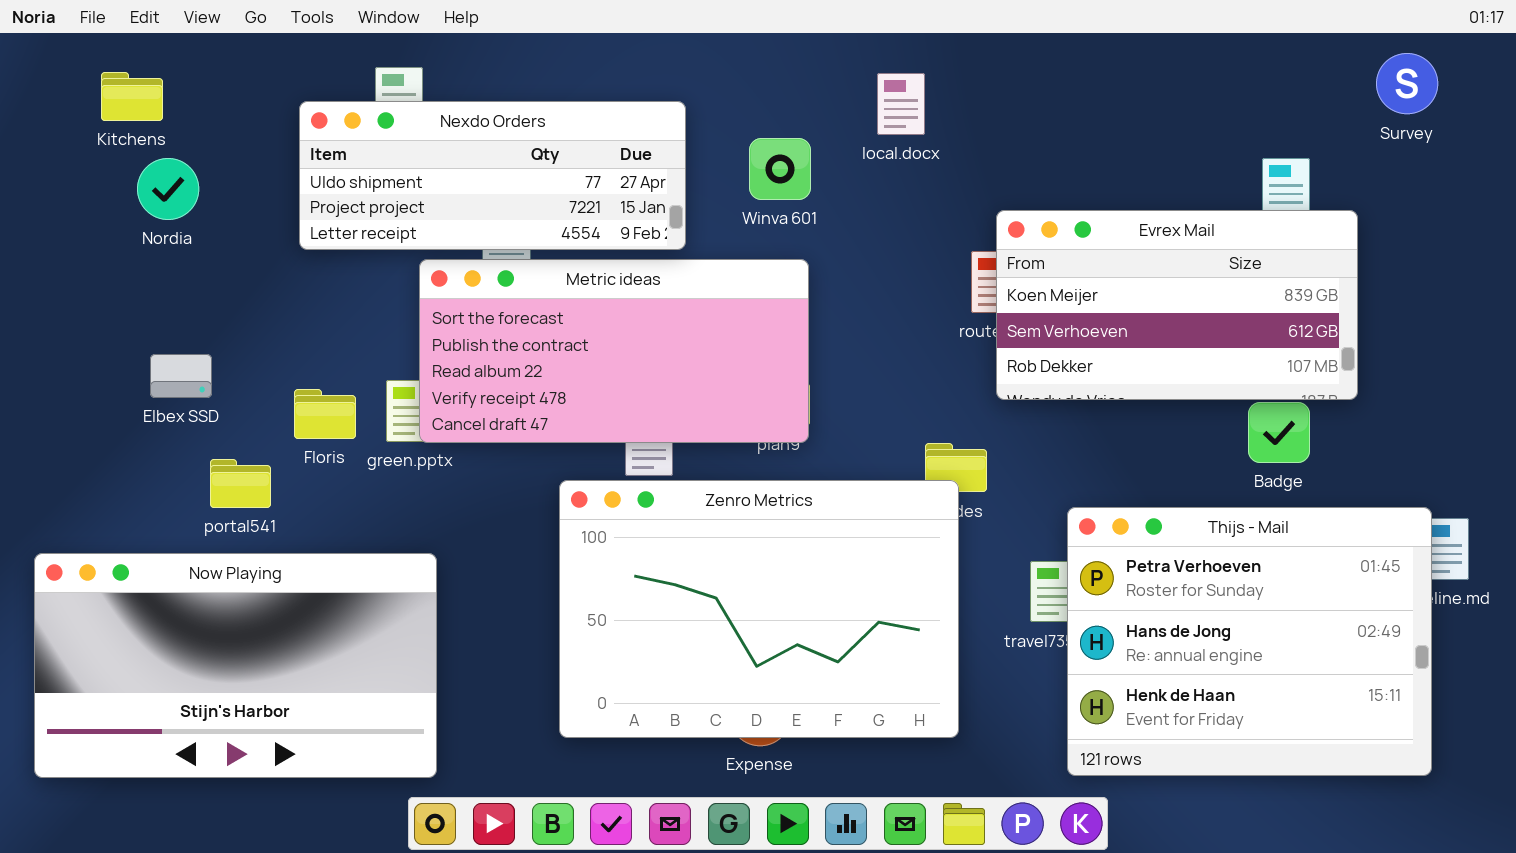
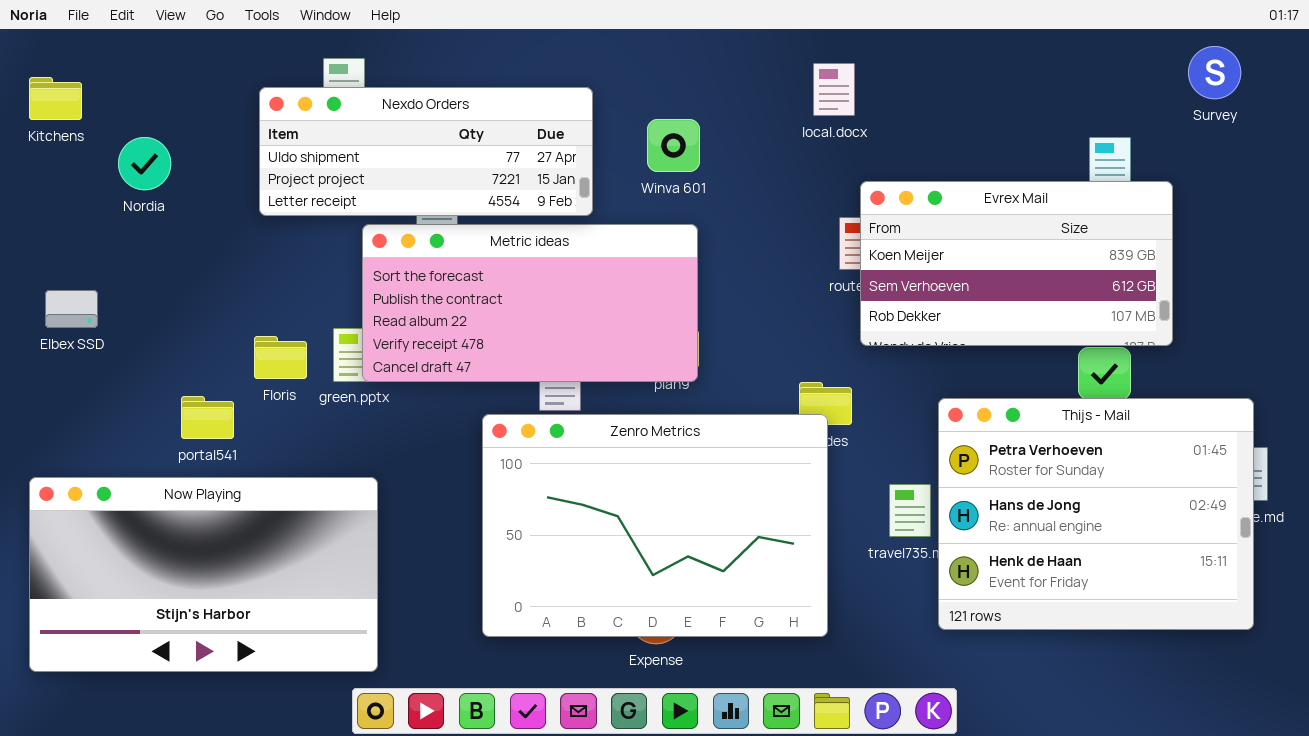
Kitchens: [101,72,163,121] -> [29,77,82,120], moved
local.docx: [877,73,925,135] -> [813,63,855,116], moved
Elbex SSD: [150,354,212,398] -> [45,290,98,328], moved
Thijs - Mail: [1067,507,1432,776] -> [938,398,1254,630], moved

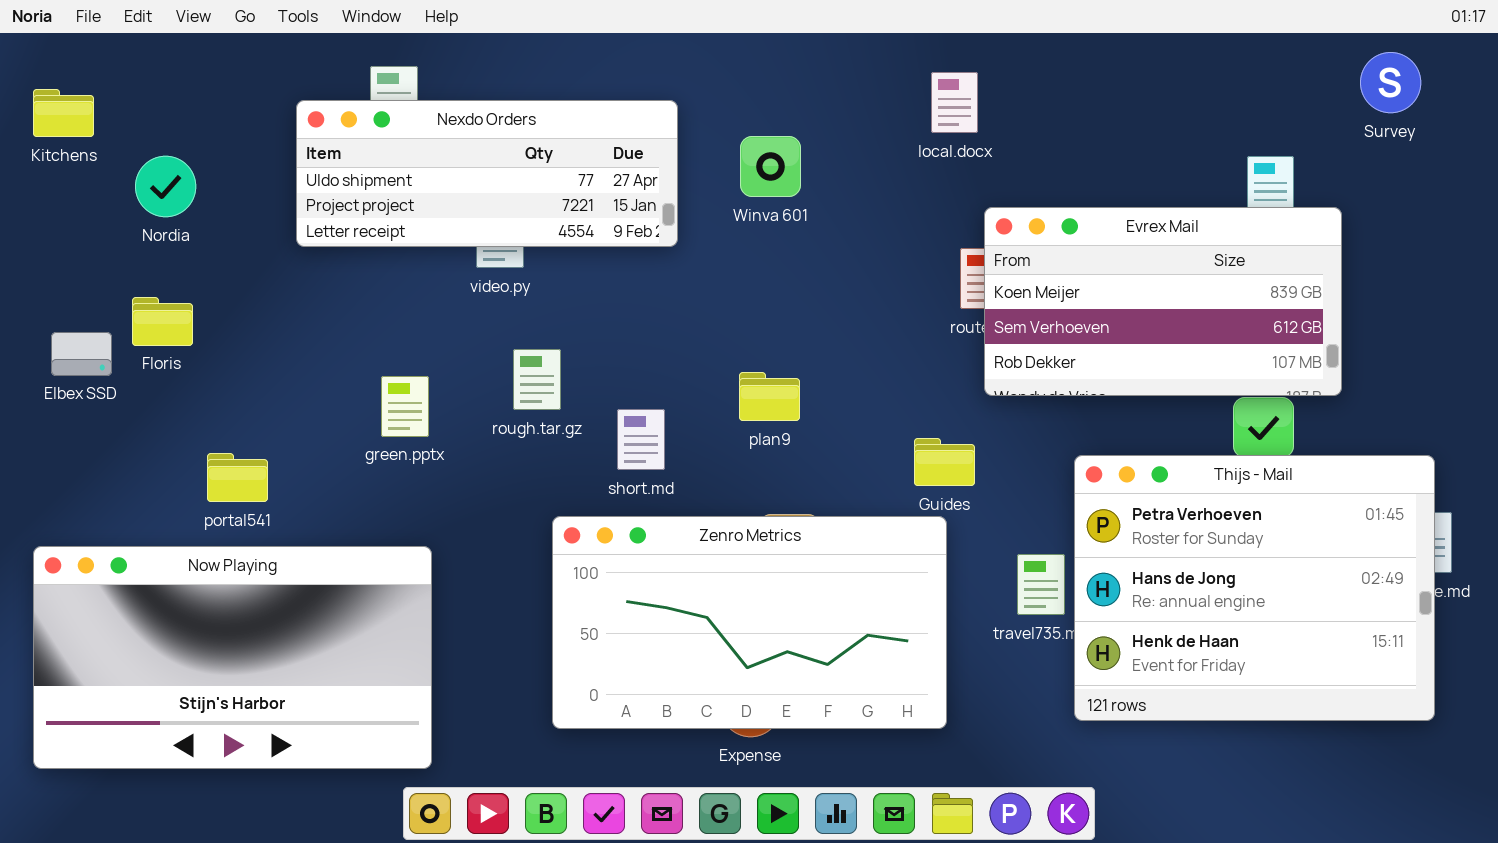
Metric ideas: [362,224,698,382] -> none, closed
Floris: [254,336,307,379] -> [132,297,193,346], moved
Zenro Metrics: [482,414,828,637] -> [552,516,947,729], resized

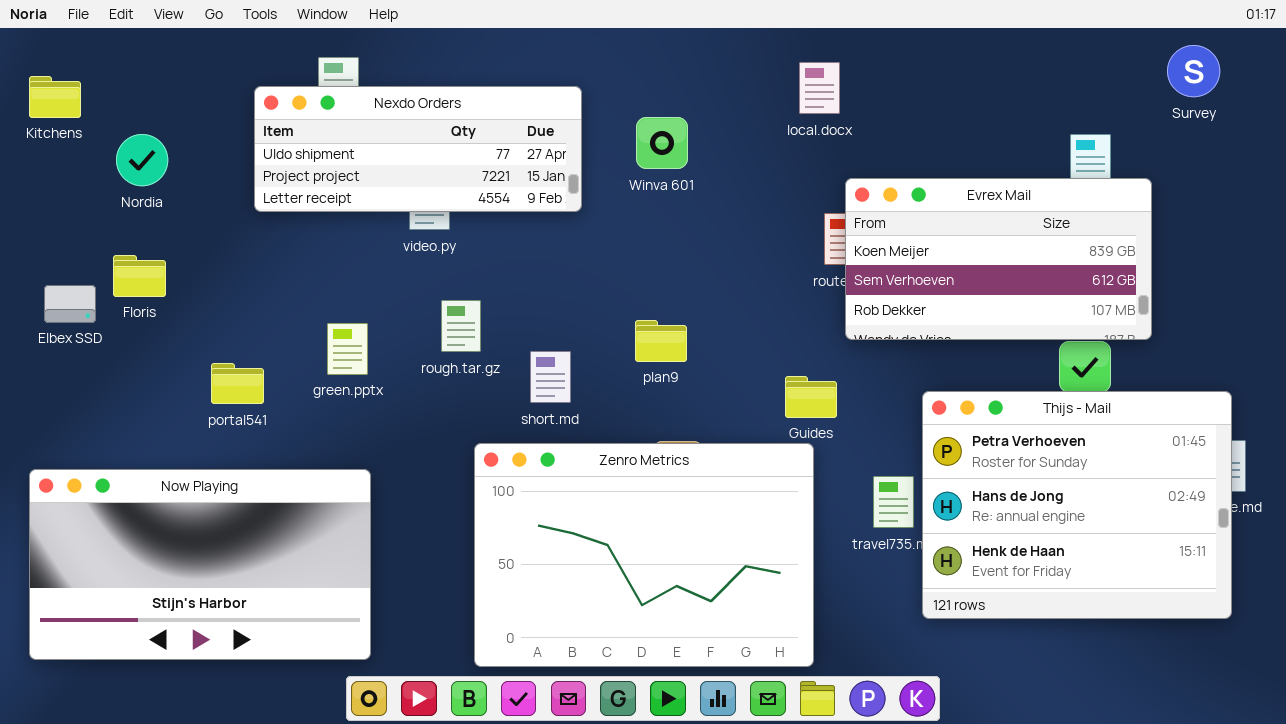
portal541: [207,453,268,502] -> [211,363,264,404], moved
Zenro Metrics: [552,516,947,729] -> [474,443,814,667], resized

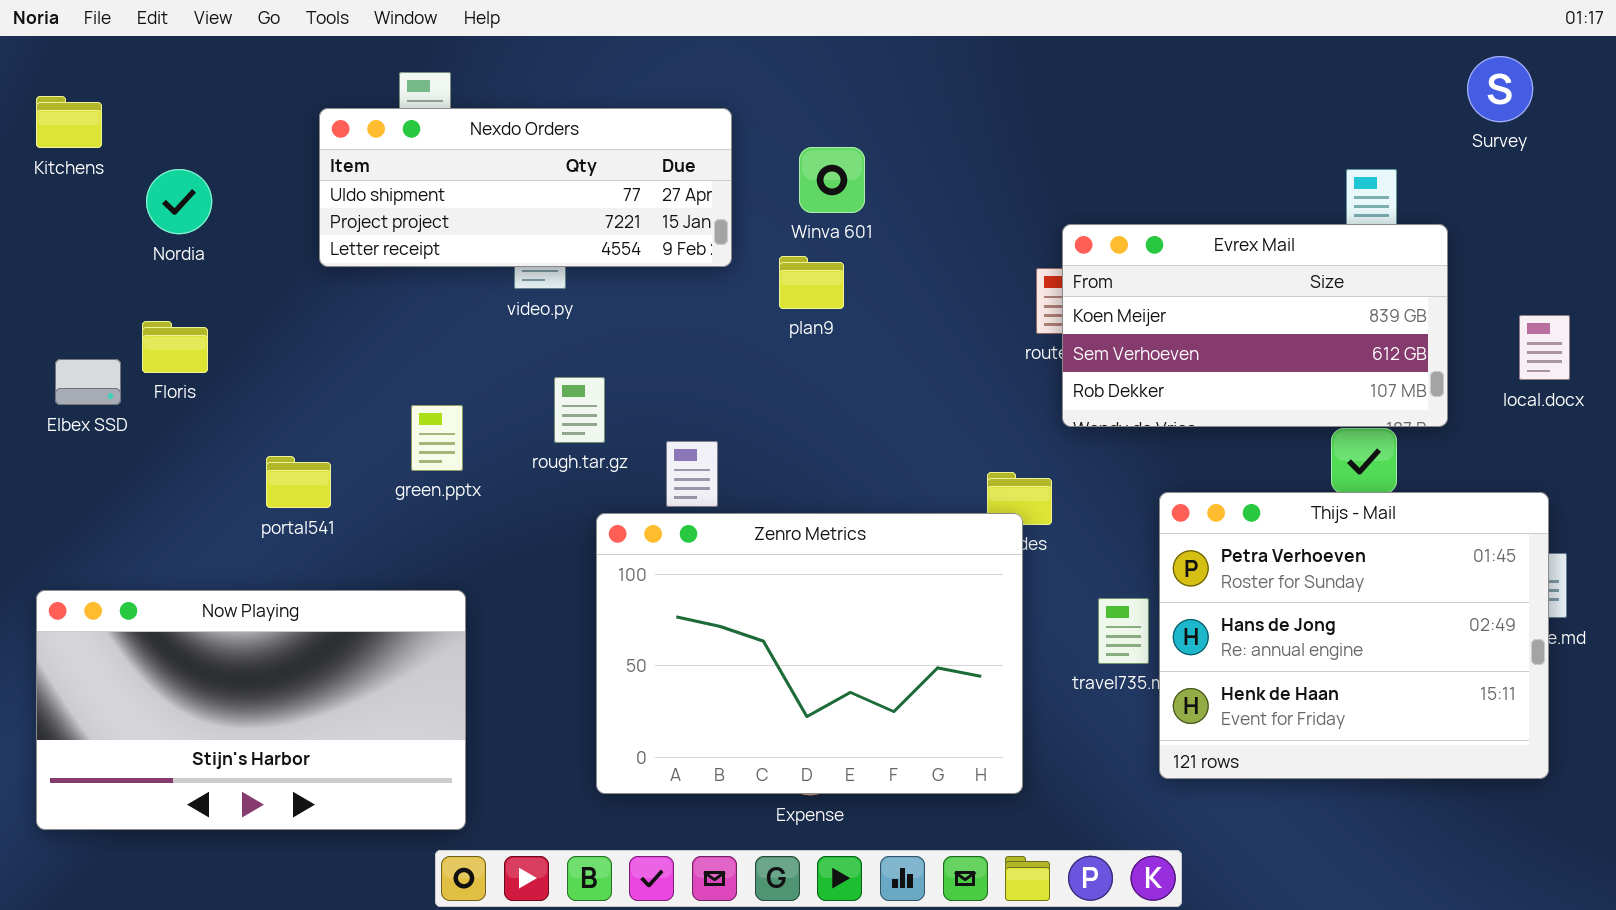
local.docx: [799,62,840,114] -> [1519,315,1570,380], moved
plan9: [635,320,687,362] -> [779,256,844,309], moved
Zenro Metrics: [474,443,814,667] -> [596,513,1023,794], moved

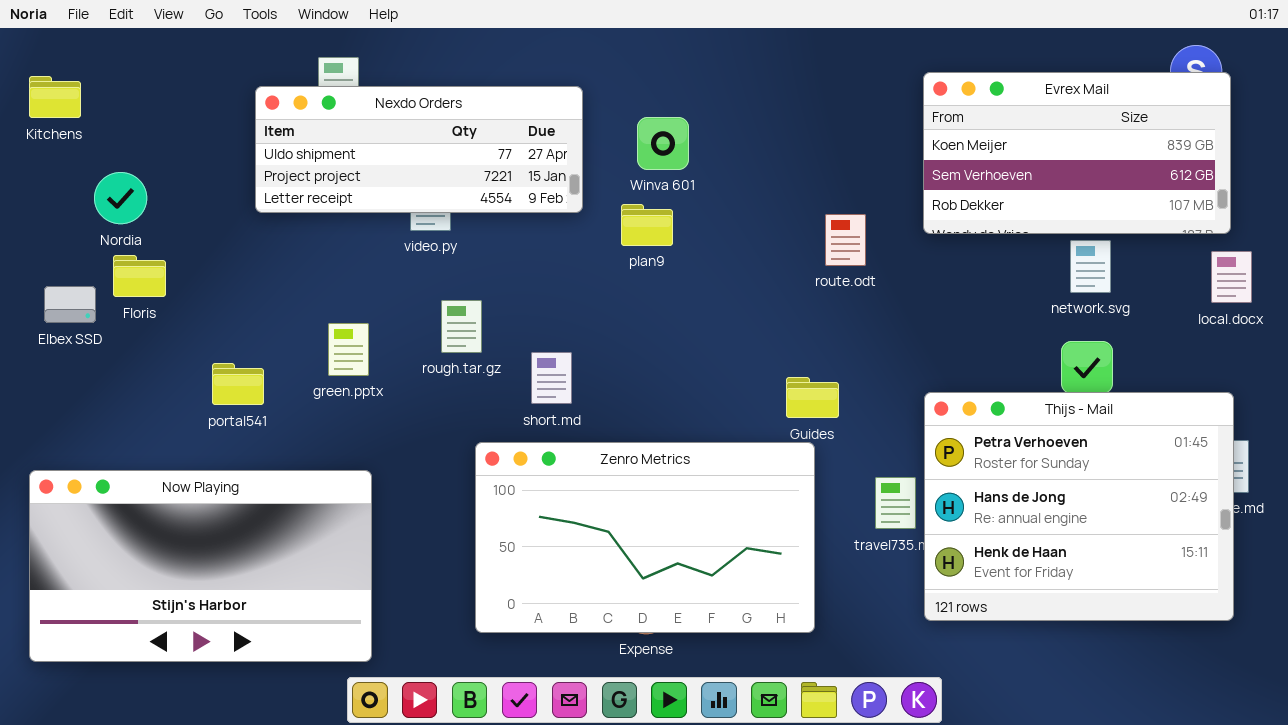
Nordia: [146,169,212,234] -> [94,172,147,224], moved
Evrex Mail: [1062,224,1448,427] -> [923,72,1231,234], moved
Zenro Metrics: [596,513,1023,794] -> [475,442,815,633], resized

